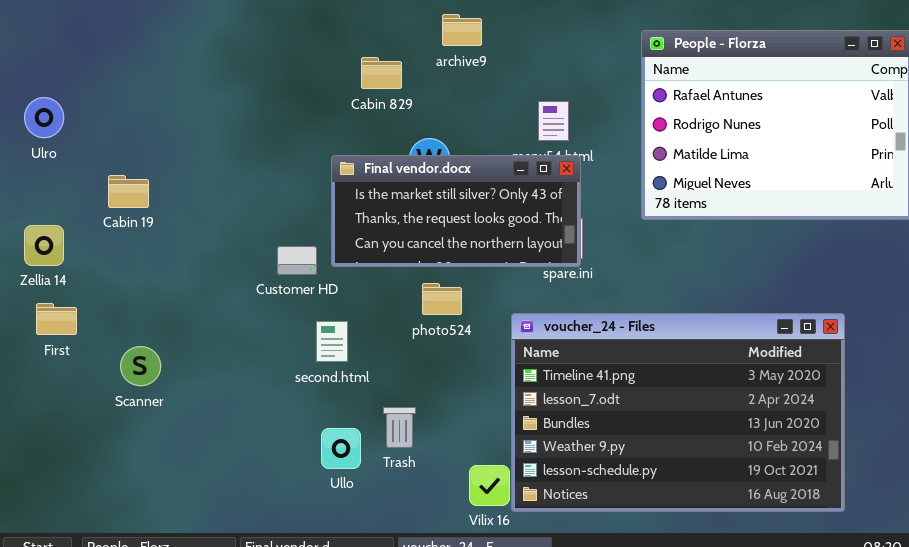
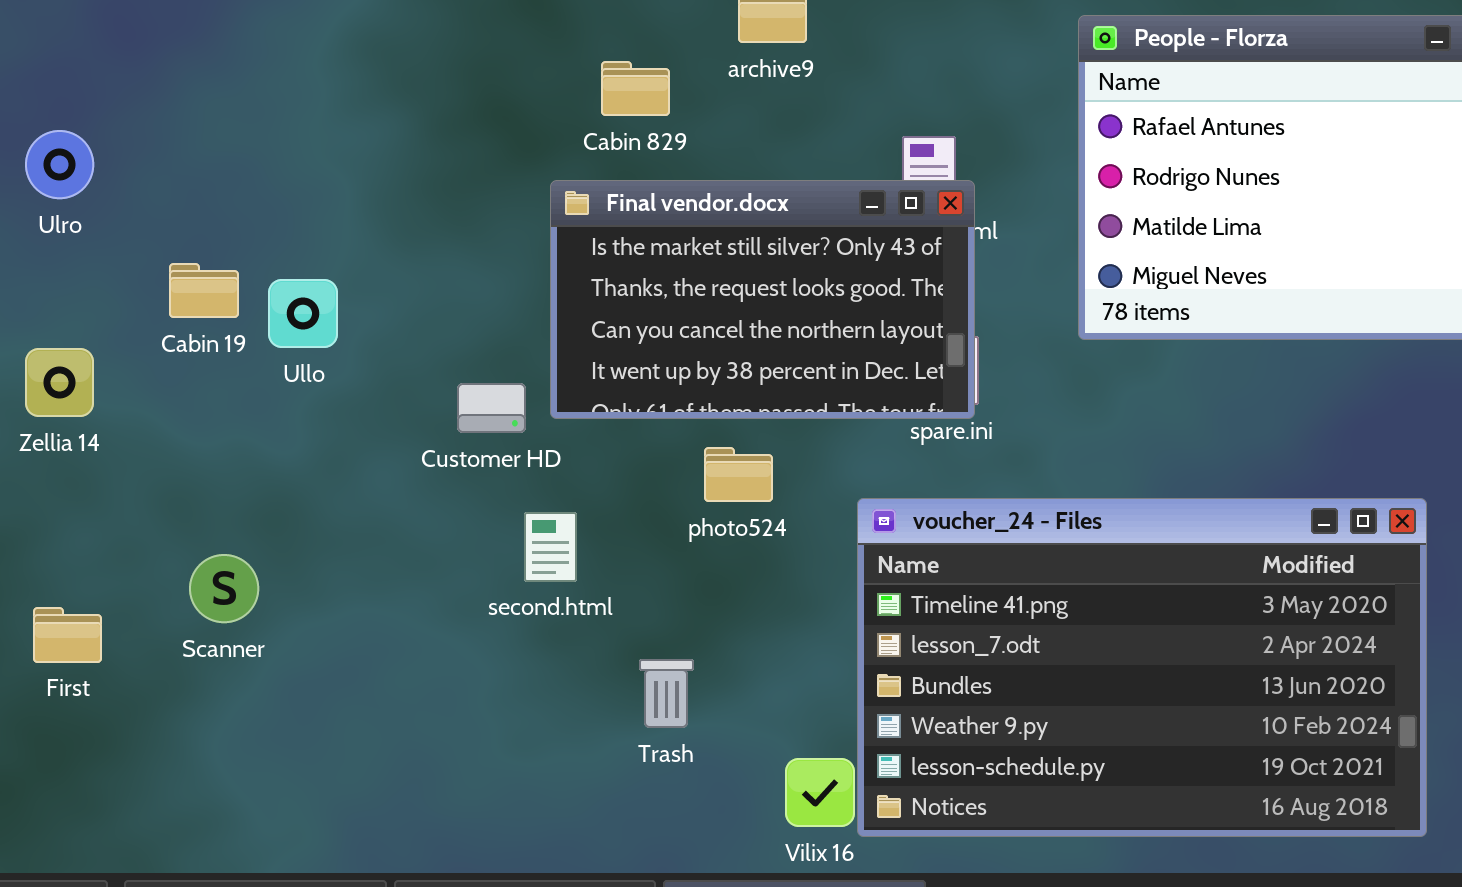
Final vendor.docx: [331,155,581,267] -> [550,180,975,419], resized
First: [36,303,77,335] -> [33,607,102,663], moved
Ullo: [321,428,361,469] -> [268,279,338,348], moved

